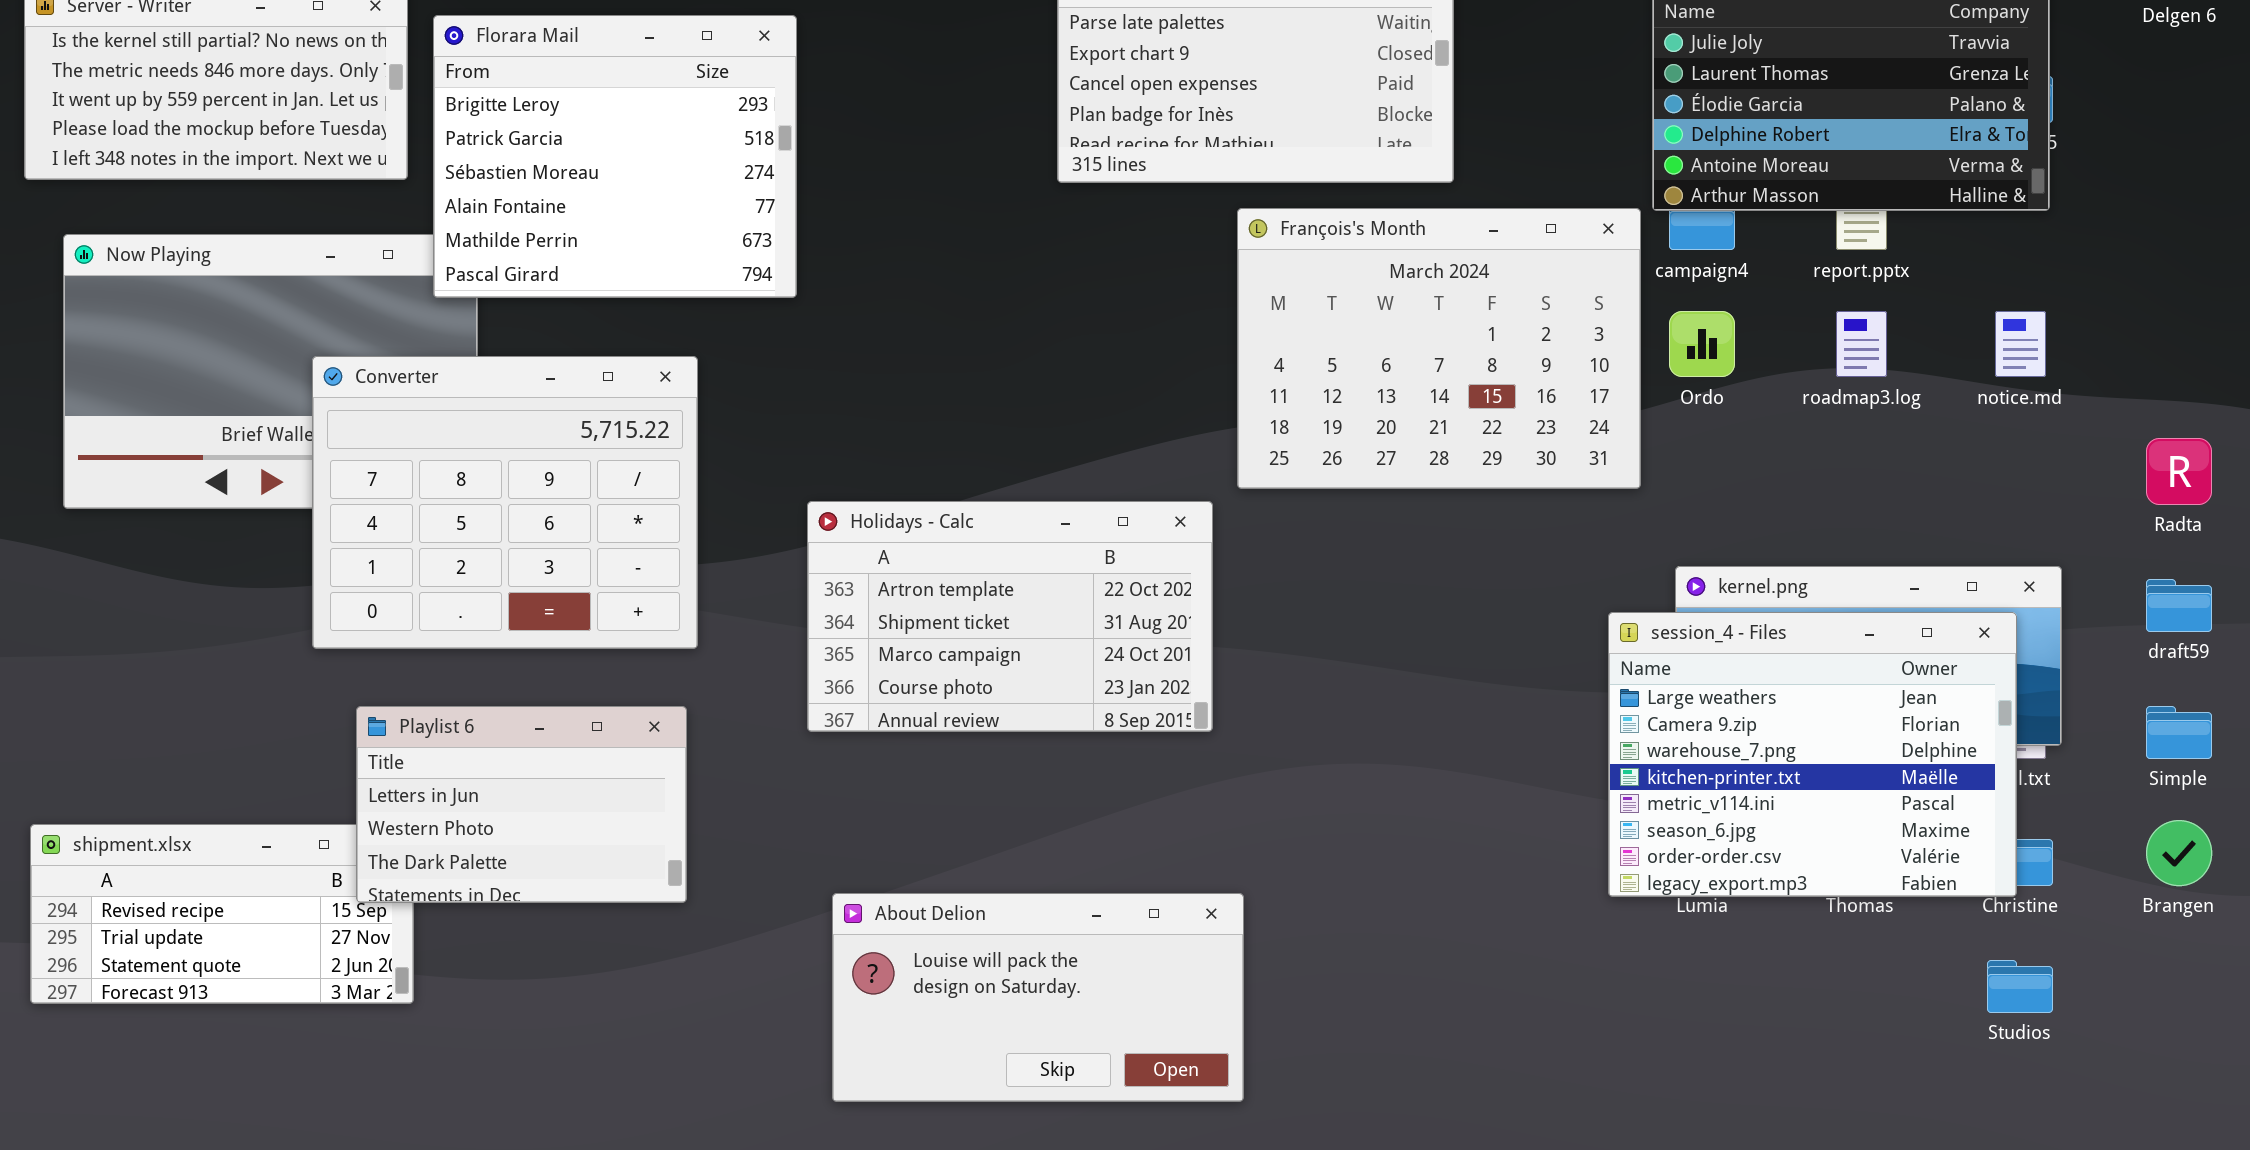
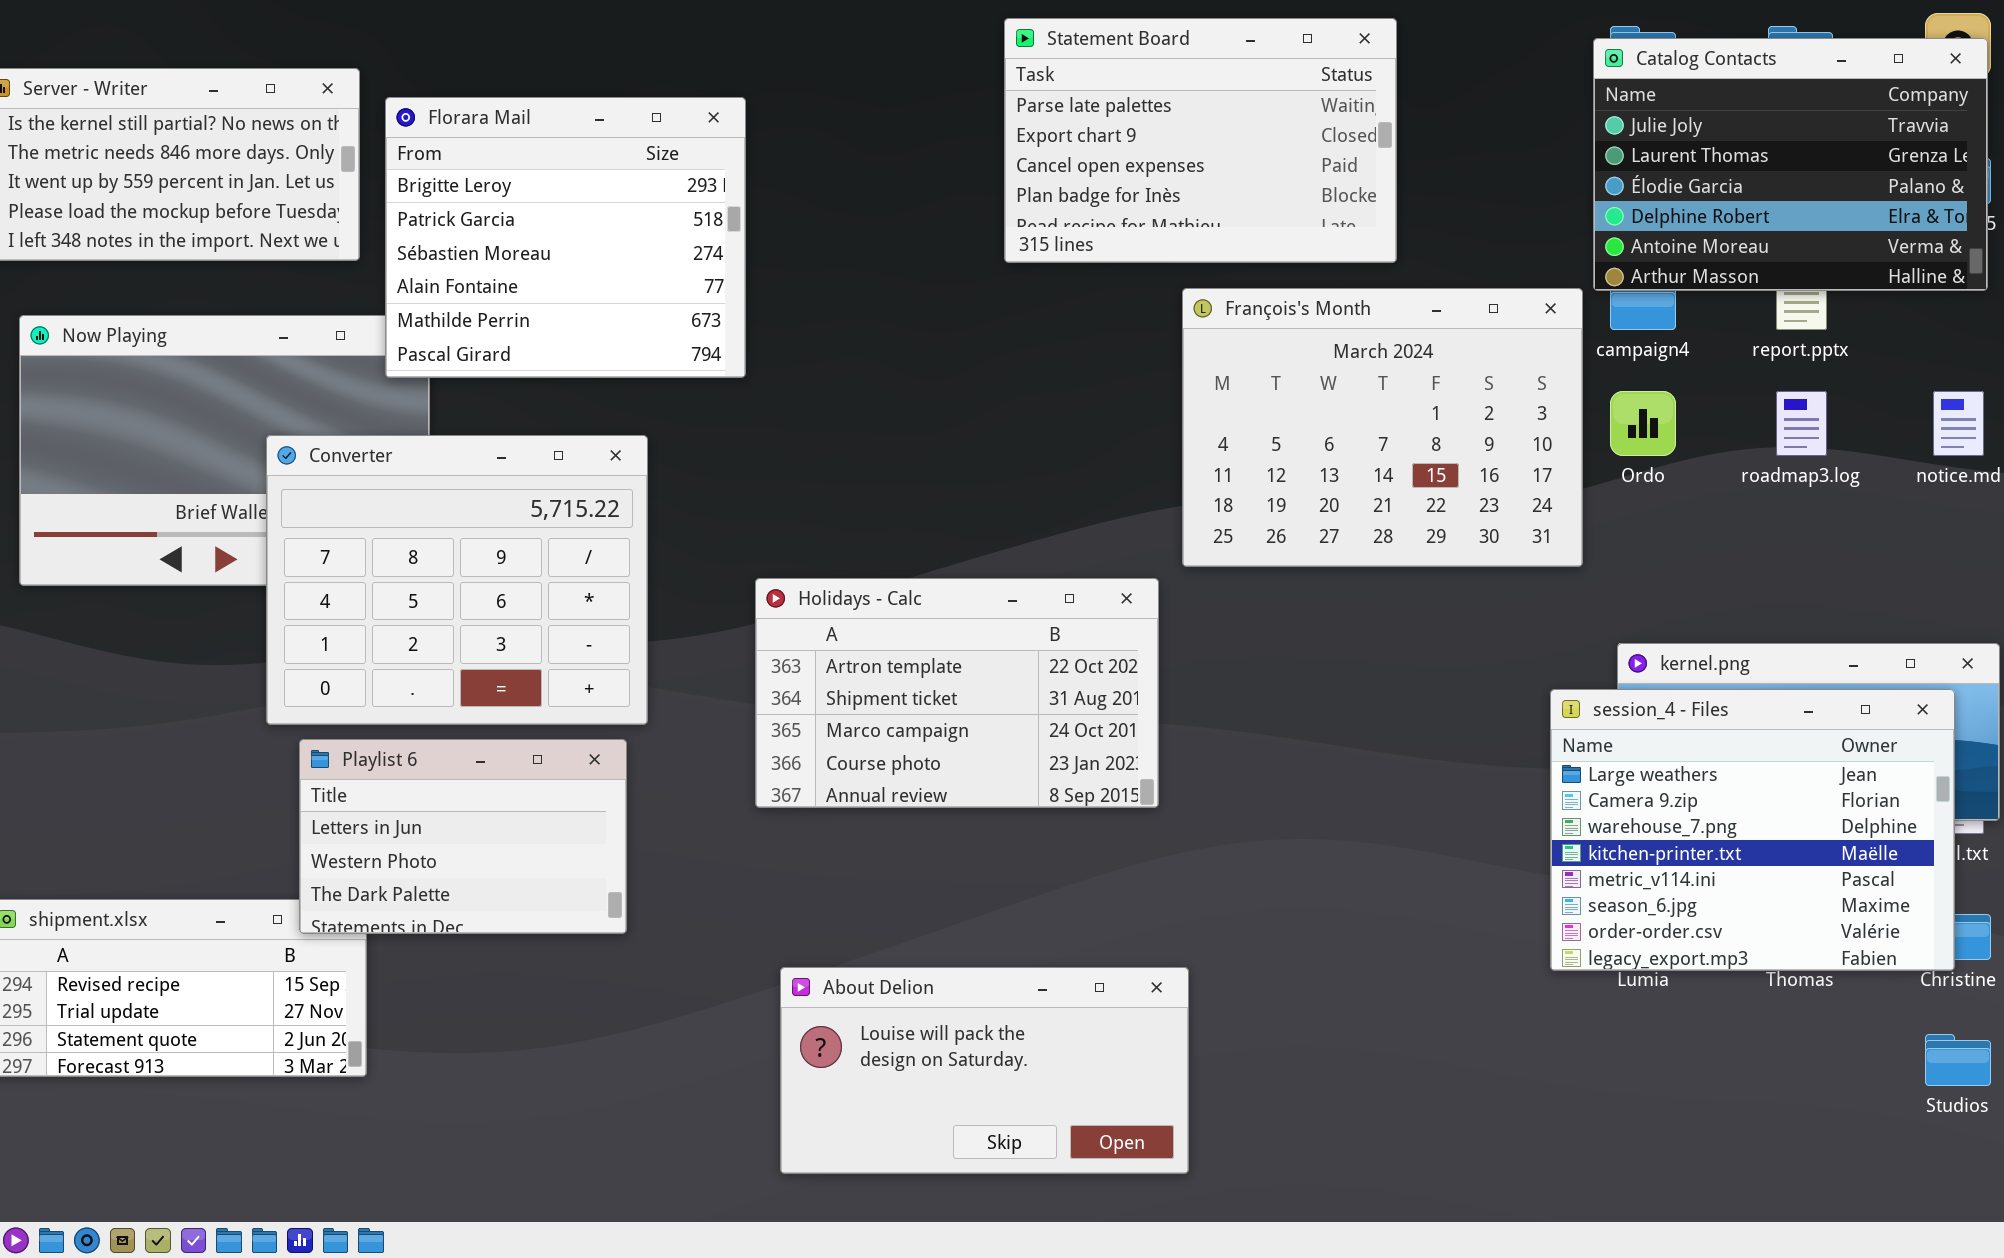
Playlist 6: [356,706,687,903] -> [299,739,627,934], moved

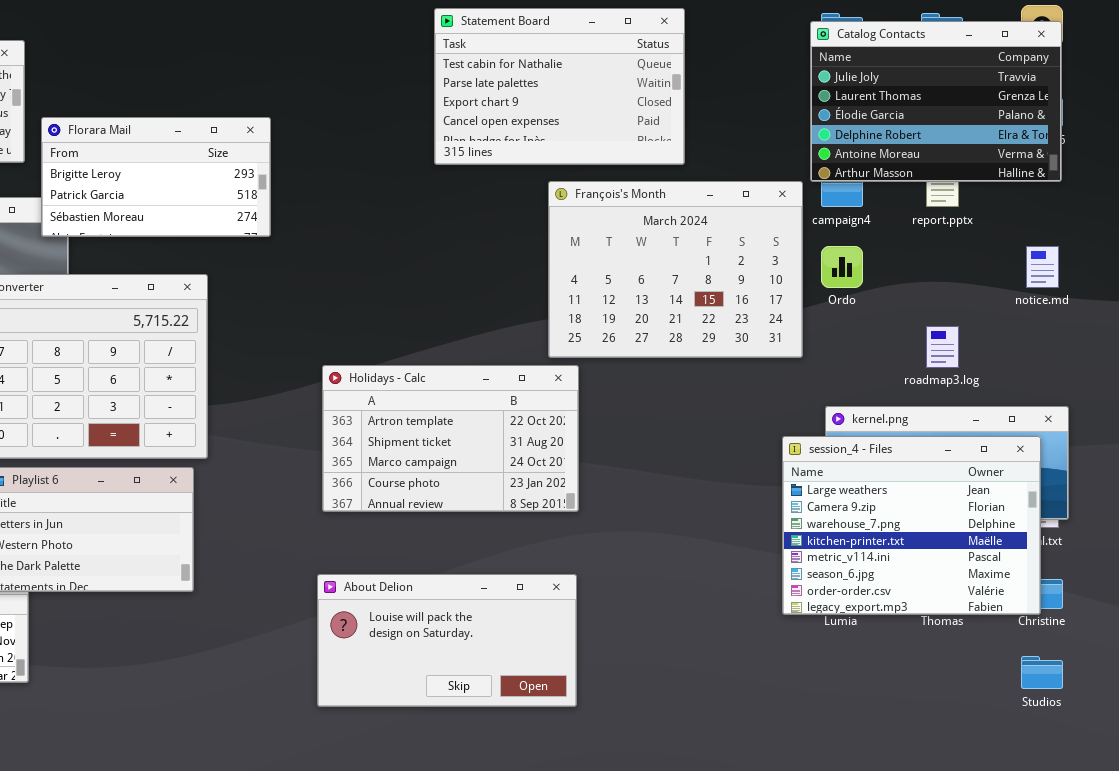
Statement Board: [1004,18,1397,263] -> [434,8,685,165], scrolled up 1 row
Florara Mail: [385,97,746,378] -> [41,117,271,237], resized
roadmap3.log: [1776,391,1827,456] -> [926,326,959,368], moved
Holidays - Calc: [755,578,1159,808] -> [322,365,579,512], moved
About Delion: [780,967,1189,1174] -> [317,574,577,707], moved

